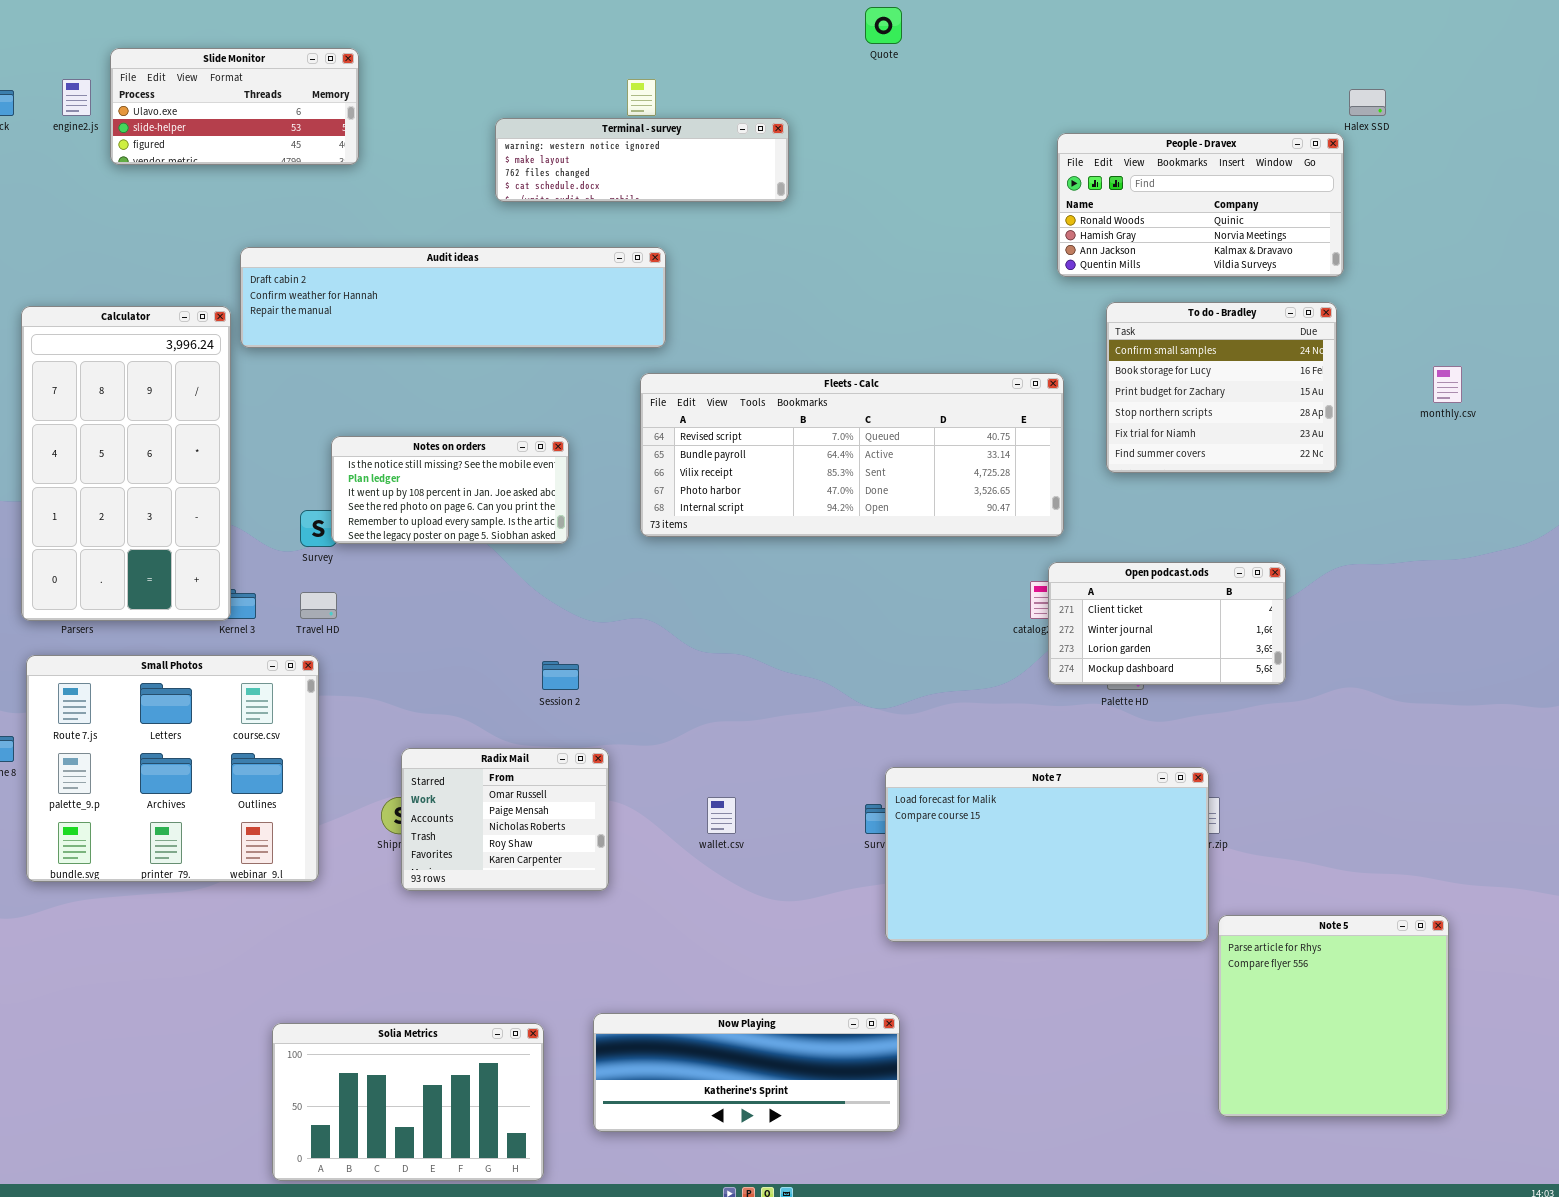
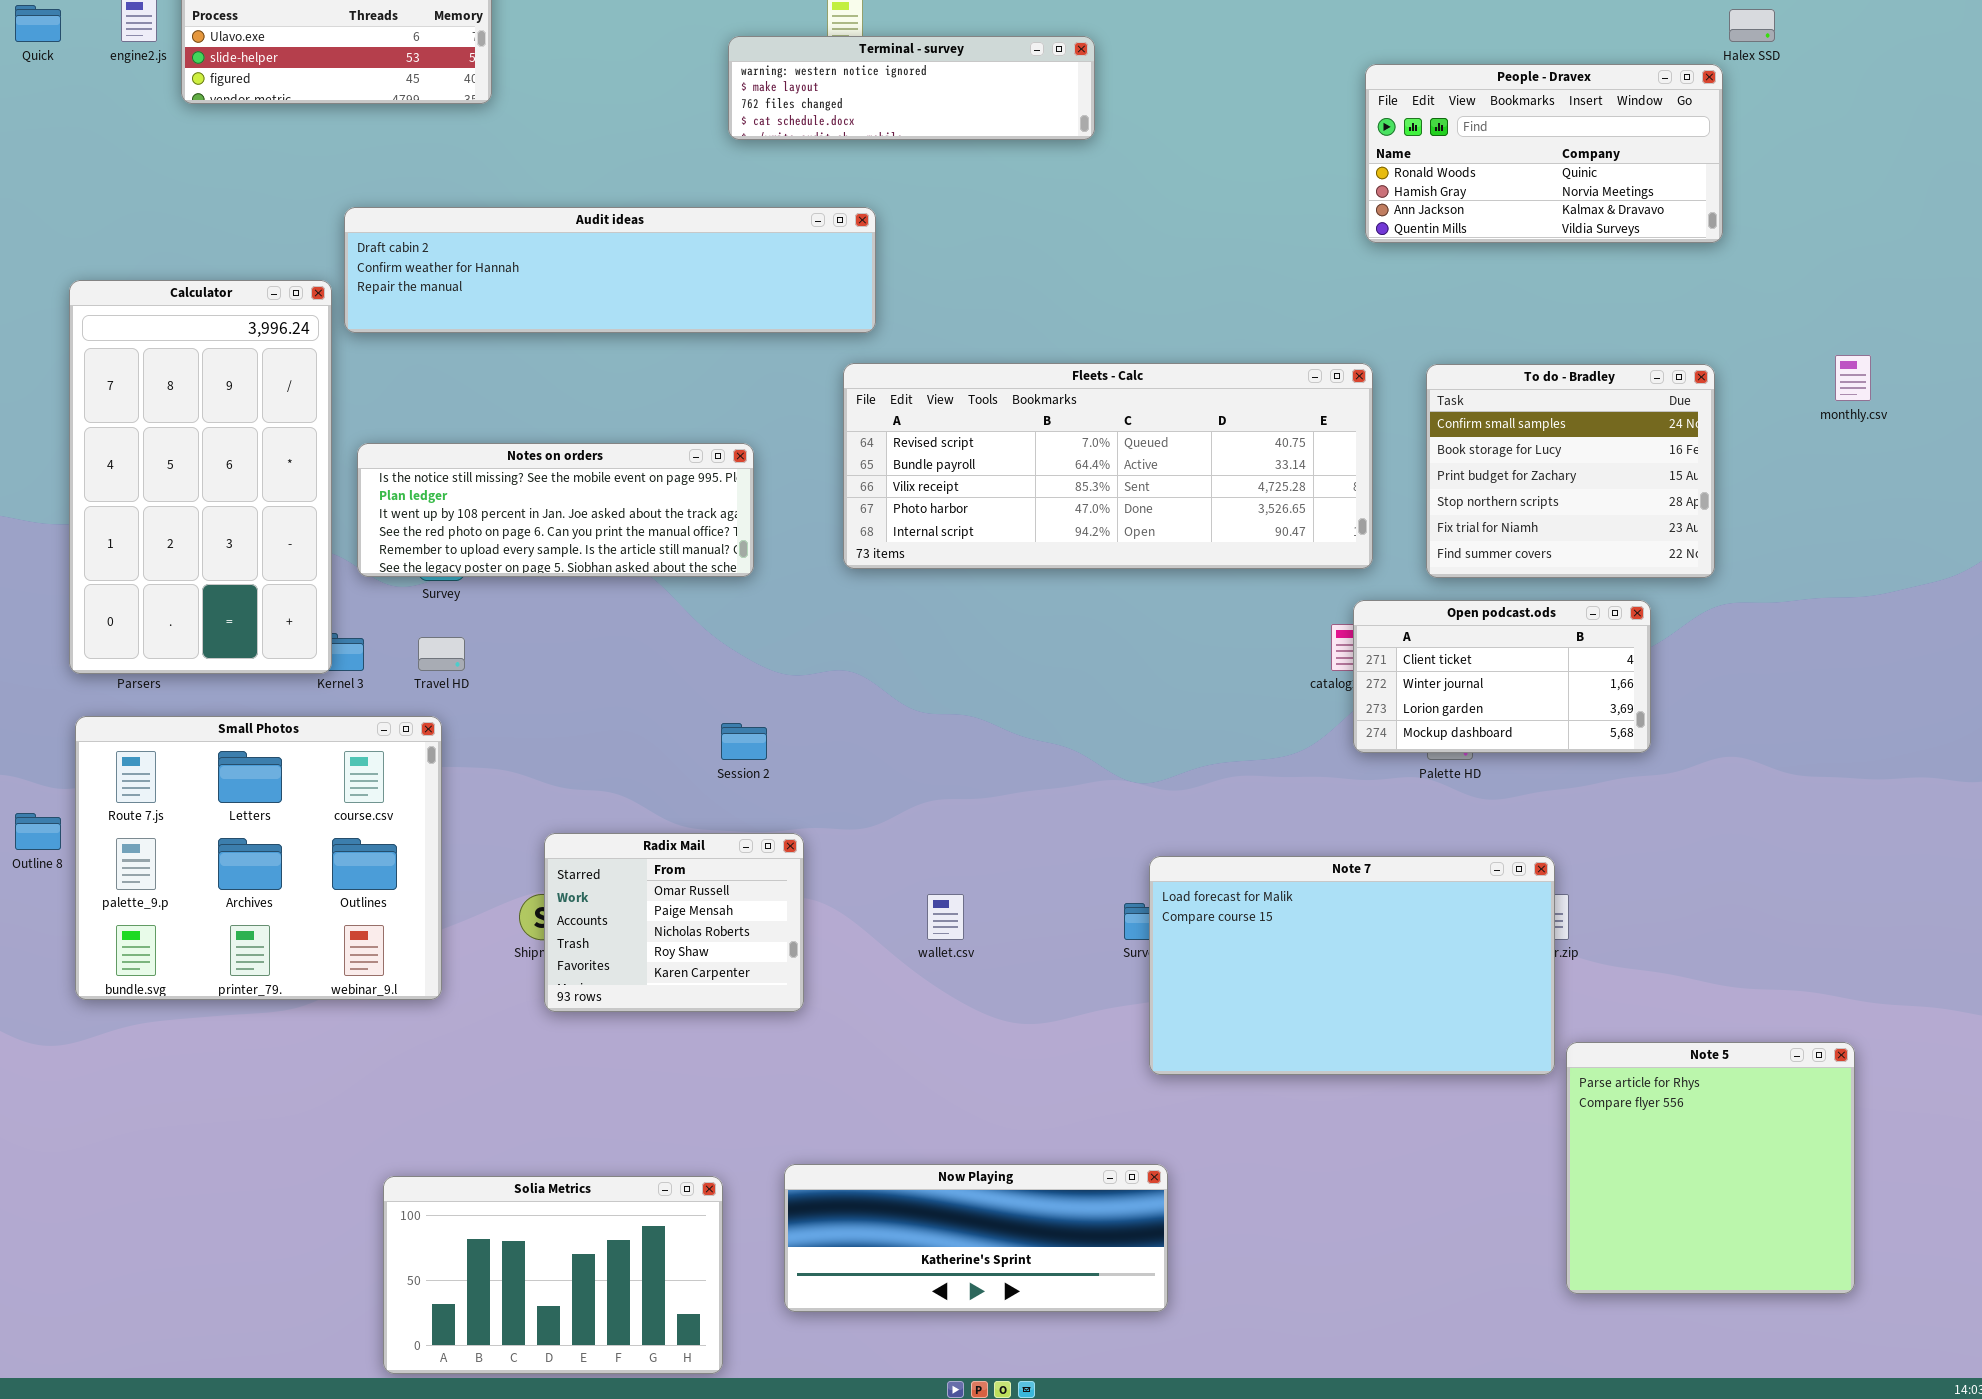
Terminal - survey: [495,118,789,202] -> [728,36,1095,140], moved
To do - Bradley: [1106,302,1337,473] -> [1426,364,1715,578], moved
Notes on orders: [331,436,569,544] -> [357,443,754,577], resized

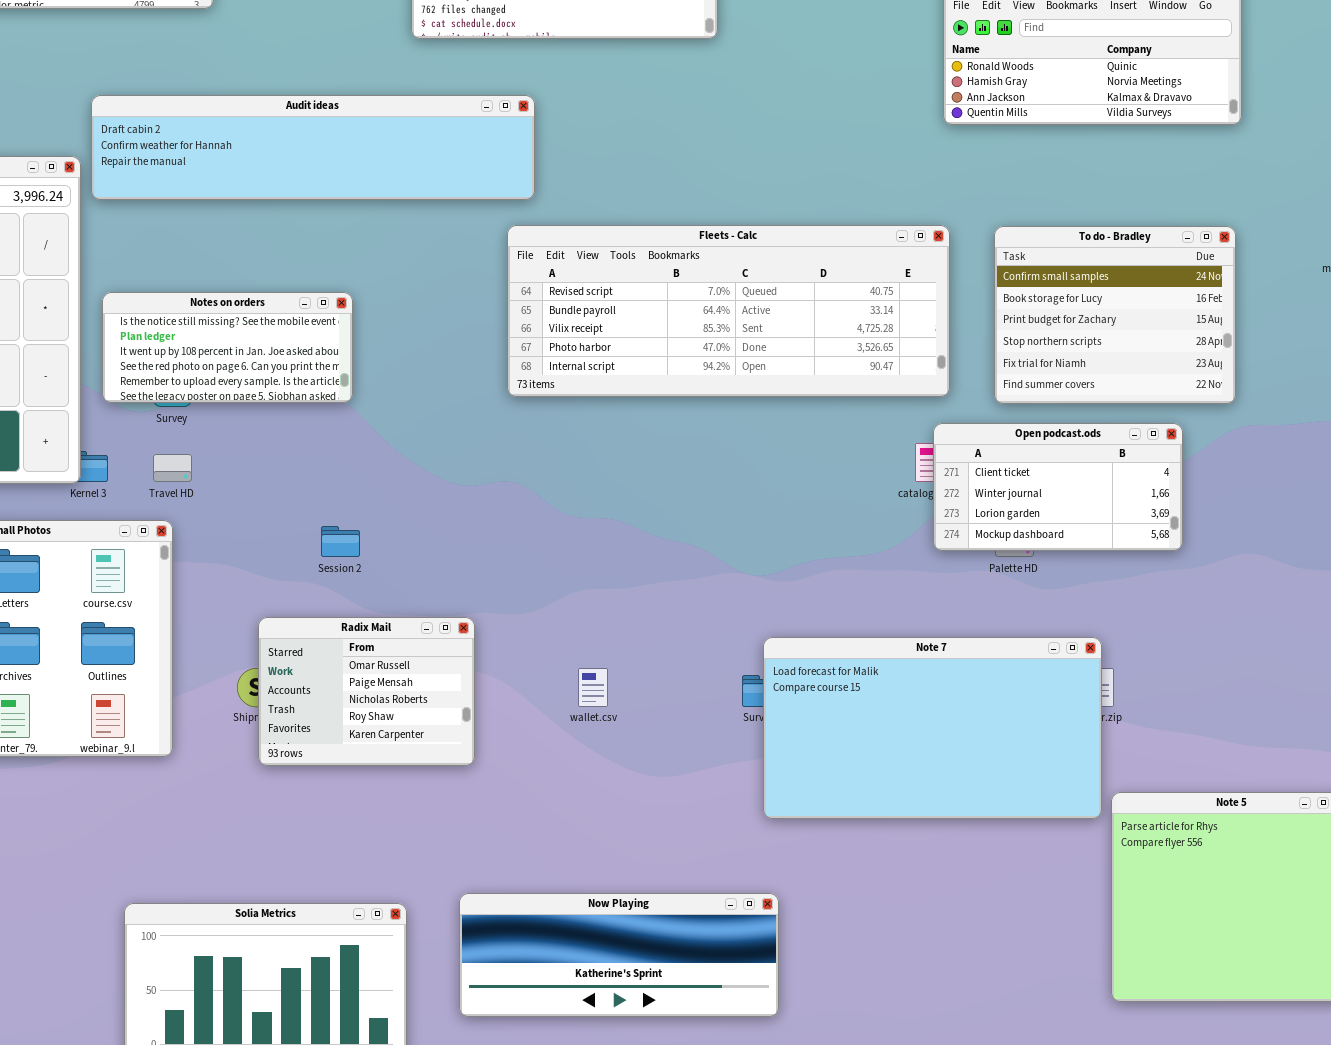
Notes on orders: [357,443,754,577] -> [102,292,353,403], resized
Session 2: [721,723,767,760] -> [321,526,360,557], moved

